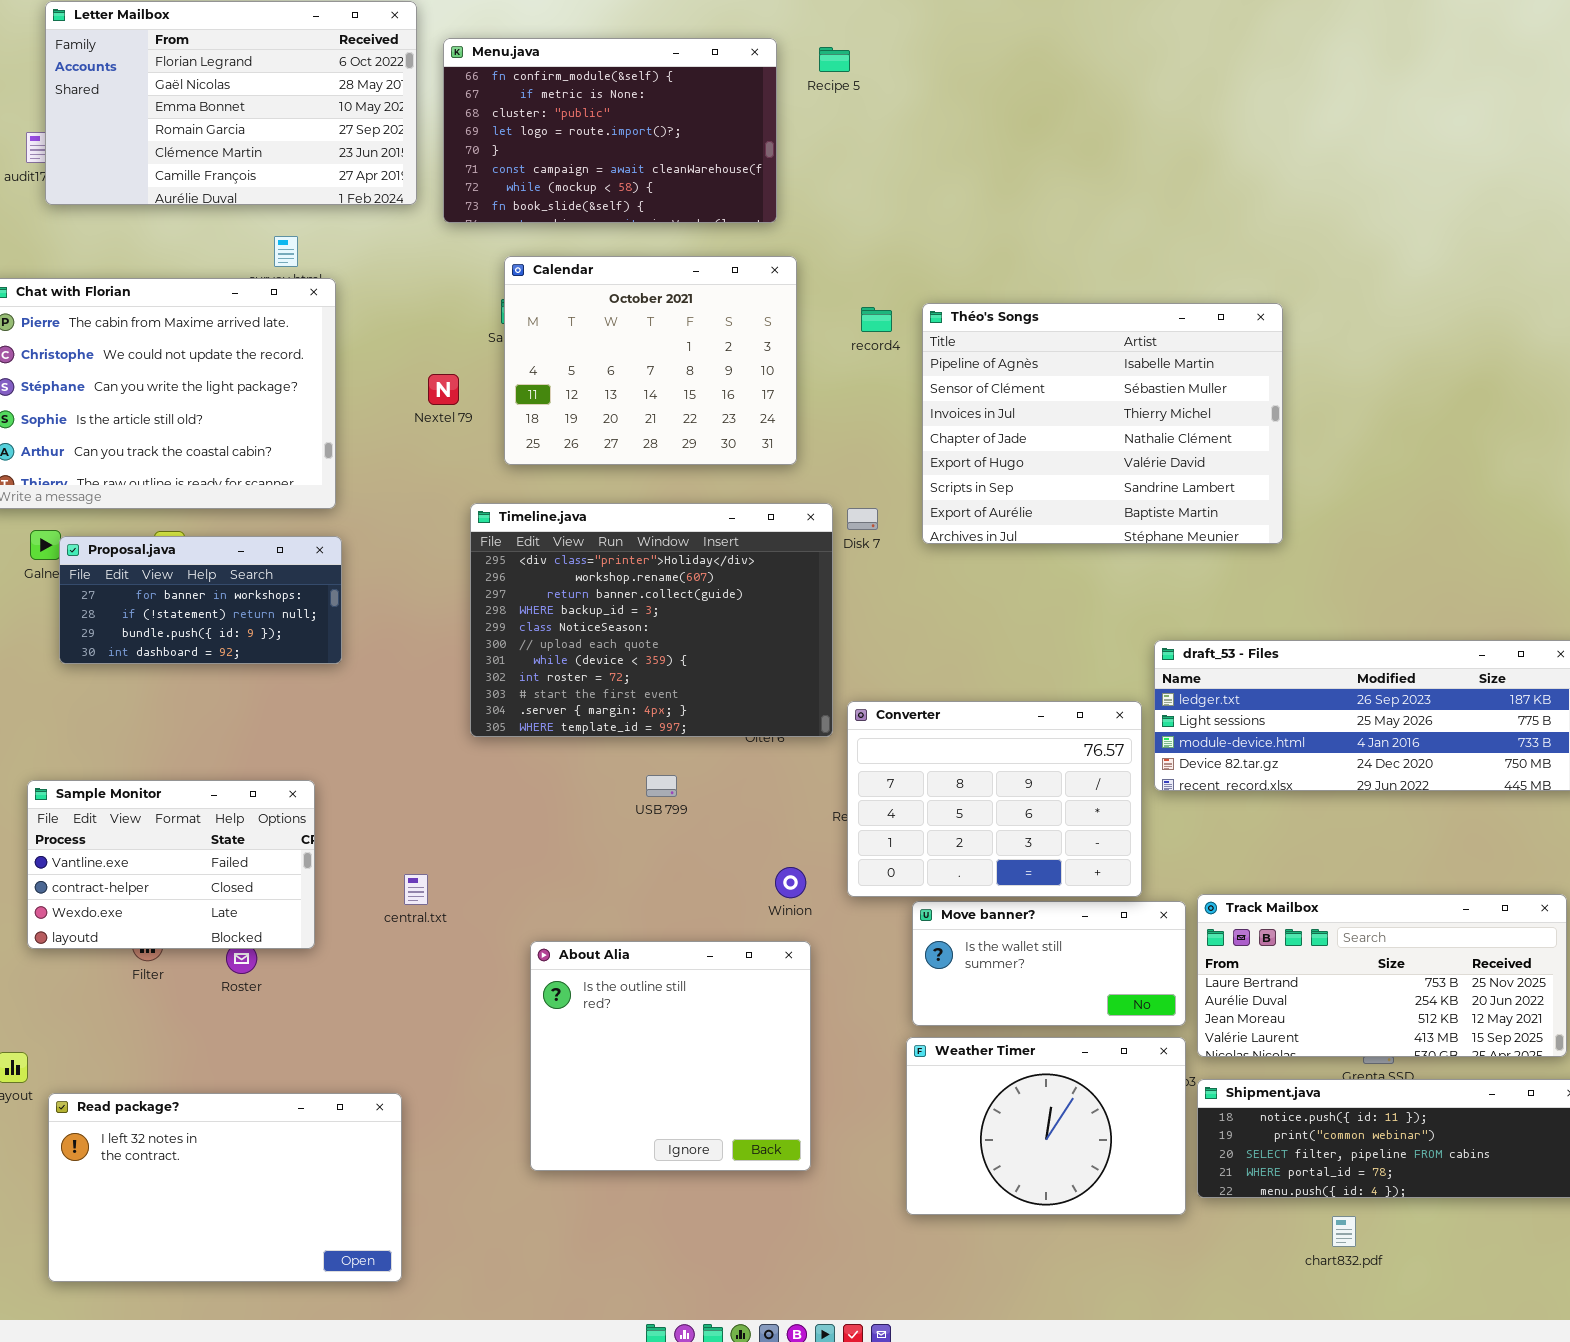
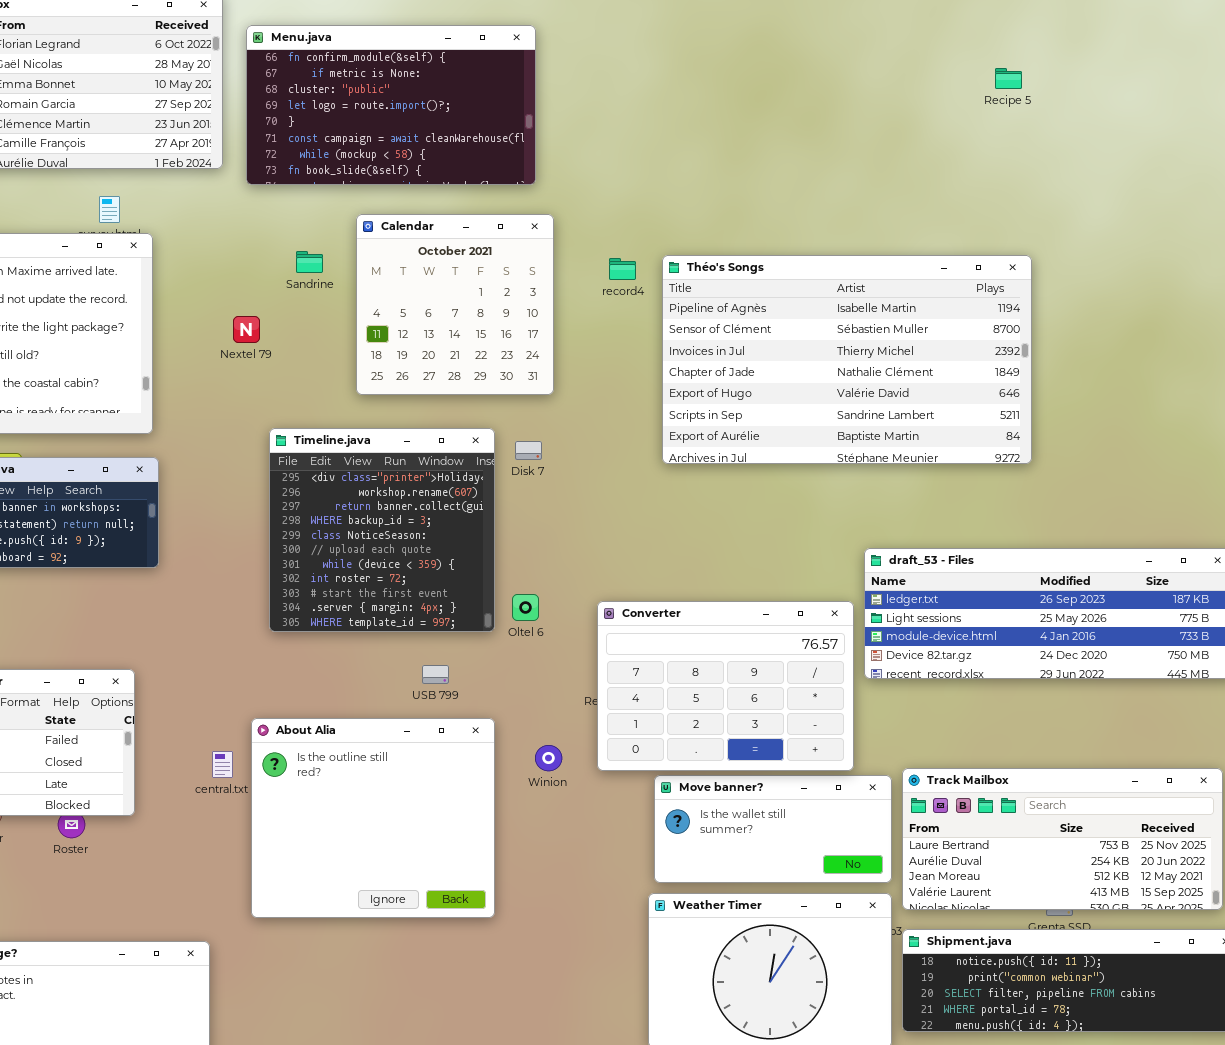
Recipe 5: [819,47,850,72] -> [995,68,1022,89], moved
Calendar: [504,256,797,465] -> [356,214,554,395], resized
Théo's Songs: [922,303,1283,544] -> [662,255,1032,464], resized
Timeline.java: [470,503,833,737] -> [269,428,495,632], resized
Disk 7: [847,508,878,530] -> [515,441,542,460], moved
About Alia: [530,941,811,1171] -> [251,718,495,918], moved

